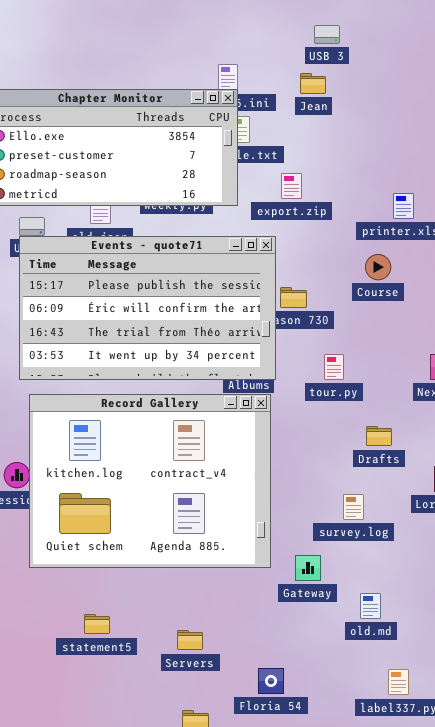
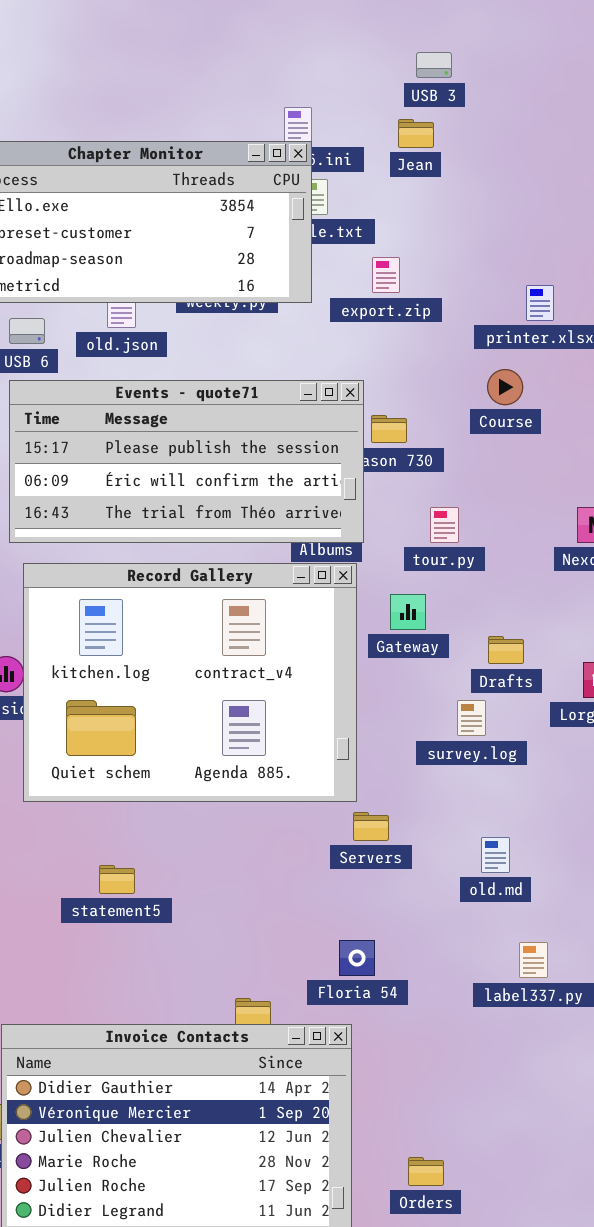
Events - quote71: [19,236,276,380] -> [9,380,364,543], resized
Drafts: [366,426,392,446] -> [488,636,524,664], moved
Gateway: [295,555,321,581] -> [390,594,426,630], moved
Servers: [177,630,203,650] -> [353,812,389,841], moved

